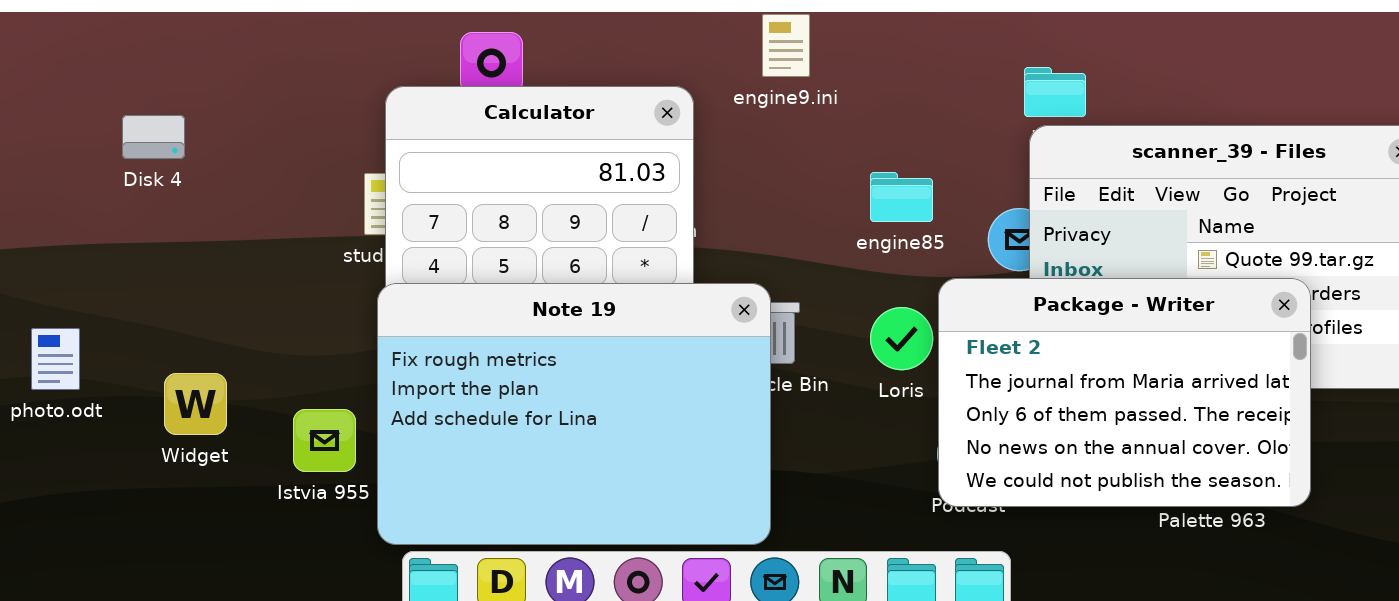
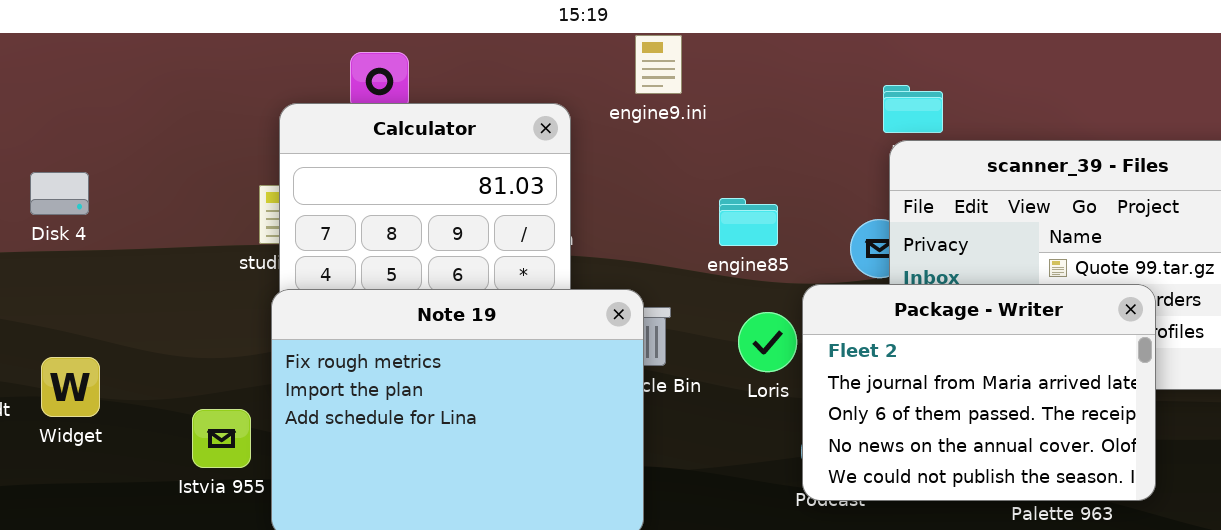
Disk 4: [122,115,185,159] -> [30,172,89,215], moved
engine85: [870,172,933,222] -> [719,198,778,246], moved
Widget: [164,373,227,435] -> [41,357,100,417], moved

